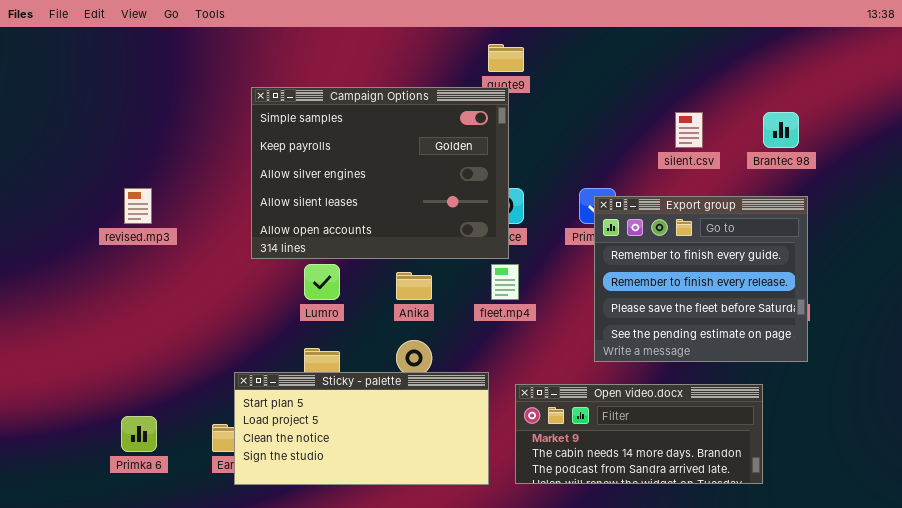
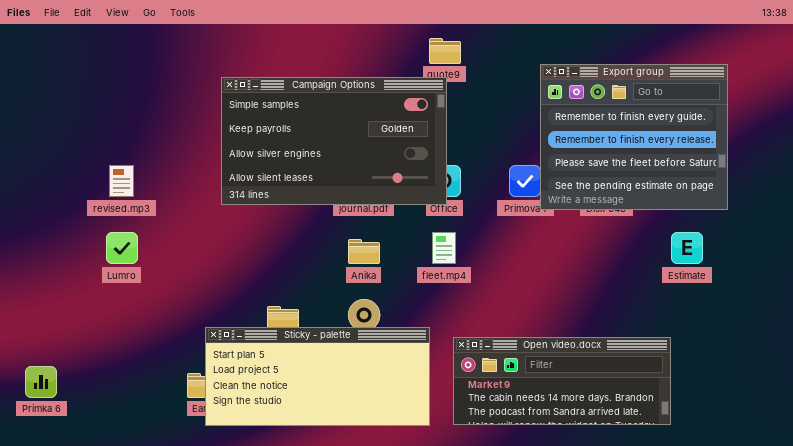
Campaign Options: [251,87,509,259] -> [221,77,447,205], resized
Export group: [594,196,808,362] -> [540,64,728,210], moved
Lumro: [304,264,340,300] -> [106,232,138,264], moved
Primka 6: [121,416,157,452] -> [25,366,57,398], moved

